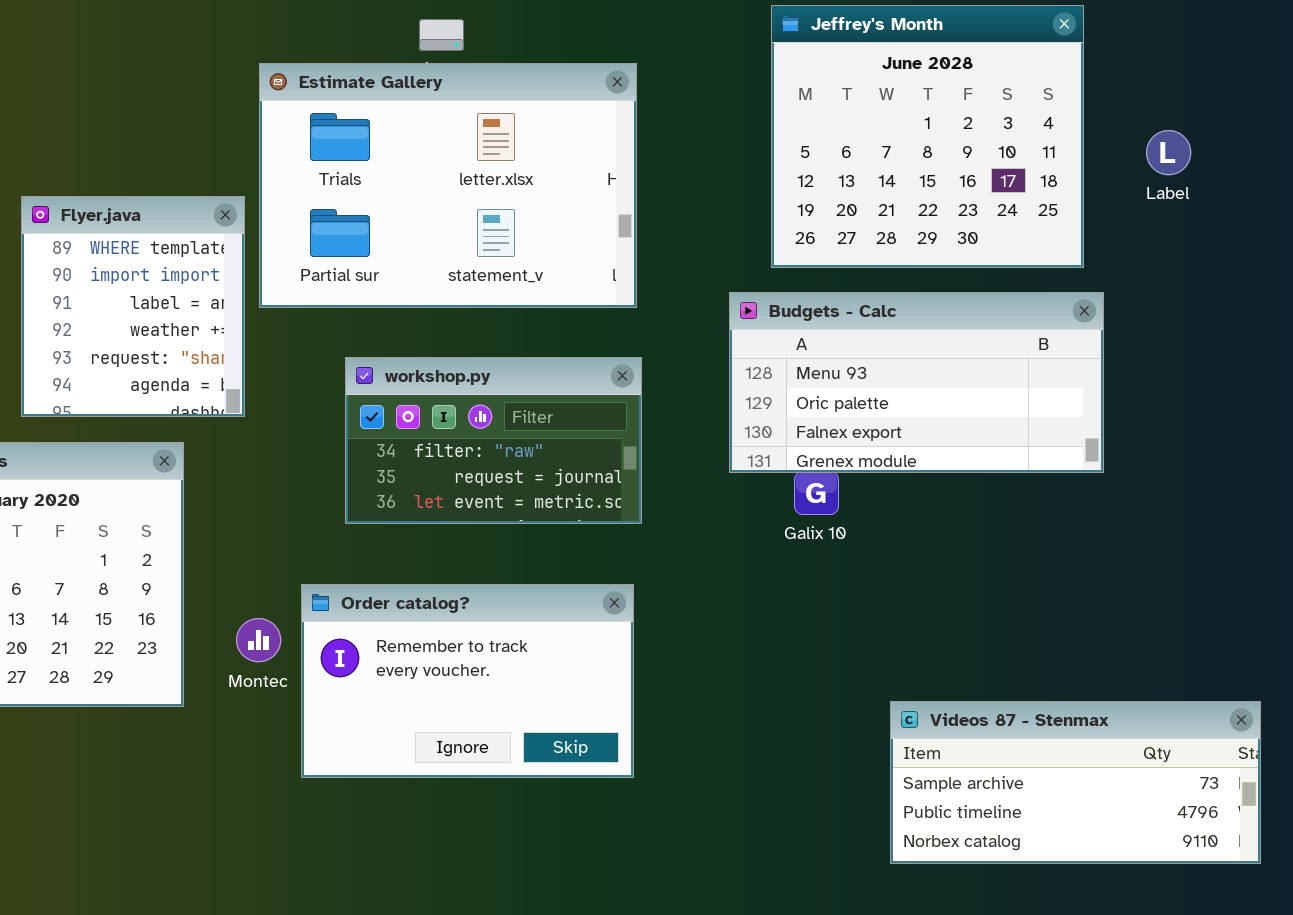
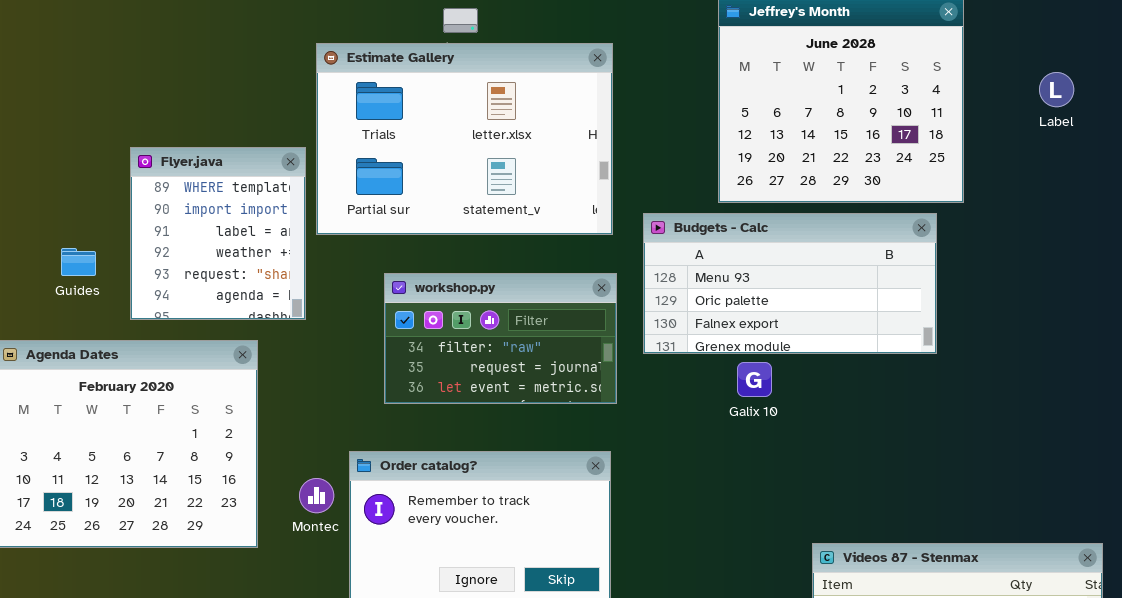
Label: [1146,130,1191,175] -> [1039,72,1074,107], moved
Budgets - Calc: [729,292,1104,473] -> [643,213,937,354], moved

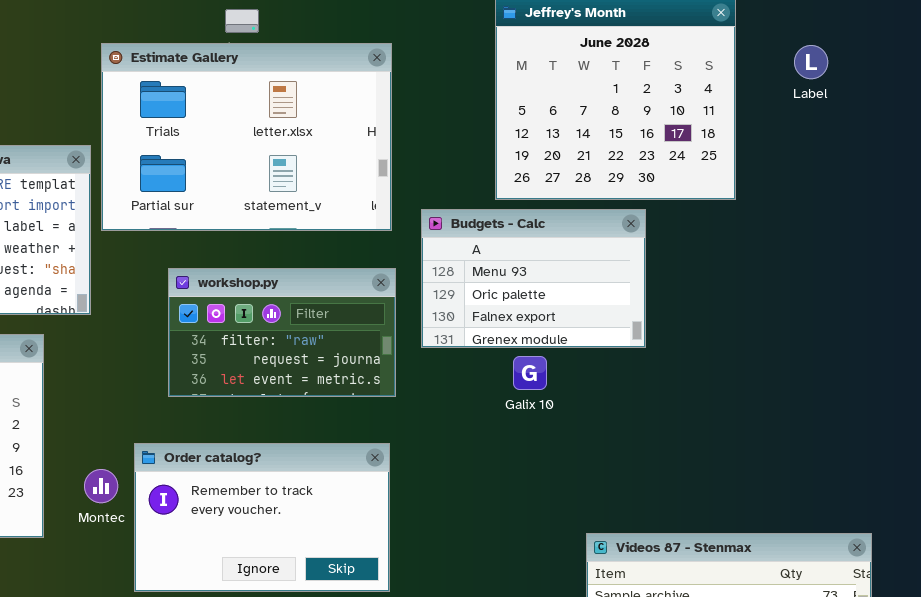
Label: [1039,72,1074,107] -> [794,45,828,79], moved
Budgets - Calc: [643,213,937,354] -> [421,209,646,348], resized

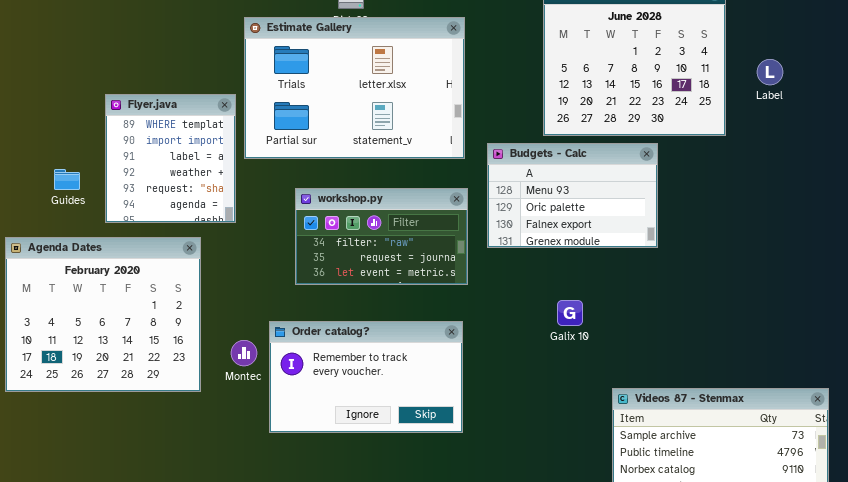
Label: [794,45,828,79] -> [757,59,783,85], moved
Galix 10: [513,356,547,390] -> [557,300,583,326], moved

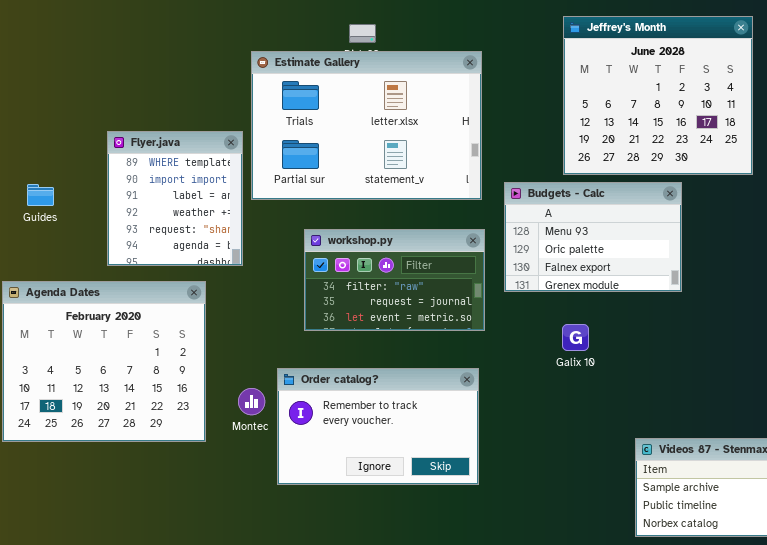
Guides: [54,169,80,190] -> [27,184,54,206], moved
Galix 10: [557,300,583,326] -> [562,324,589,351], moved

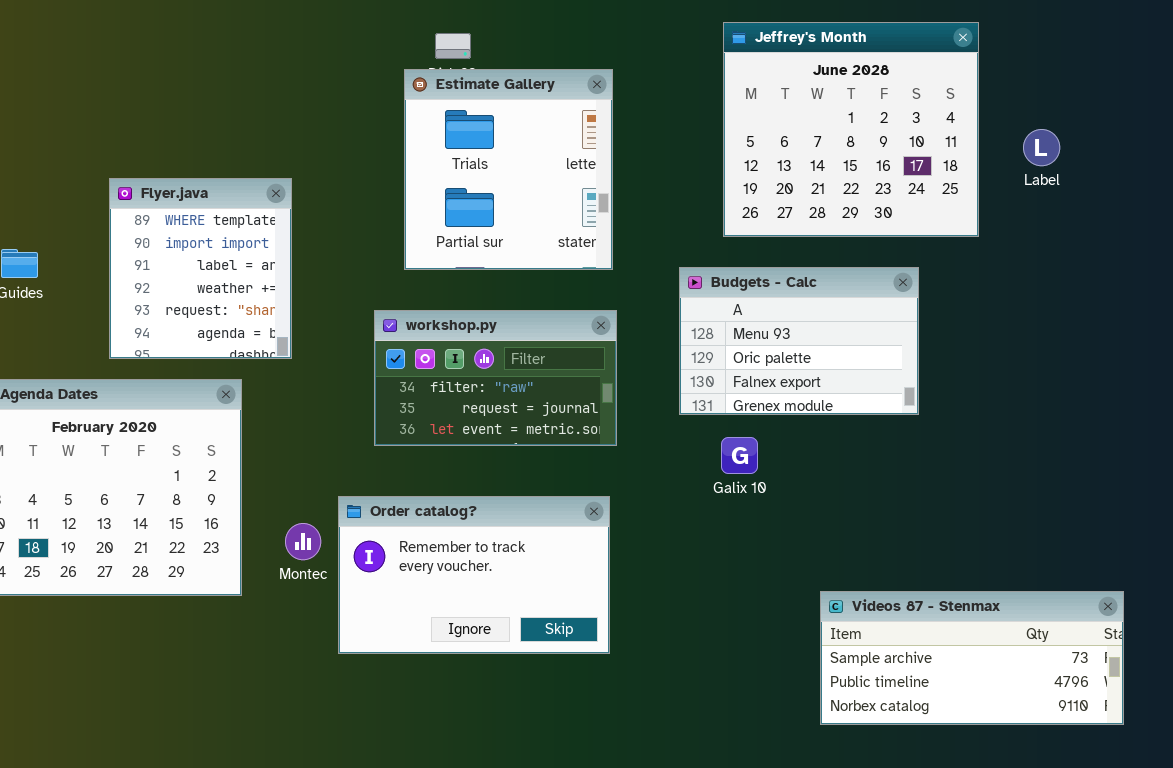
Estimate Gallery: [251,51,482,200] -> [404,69,613,270], resized
Budgets - Calc: [504,182,682,292] -> [679,267,919,415], moved

